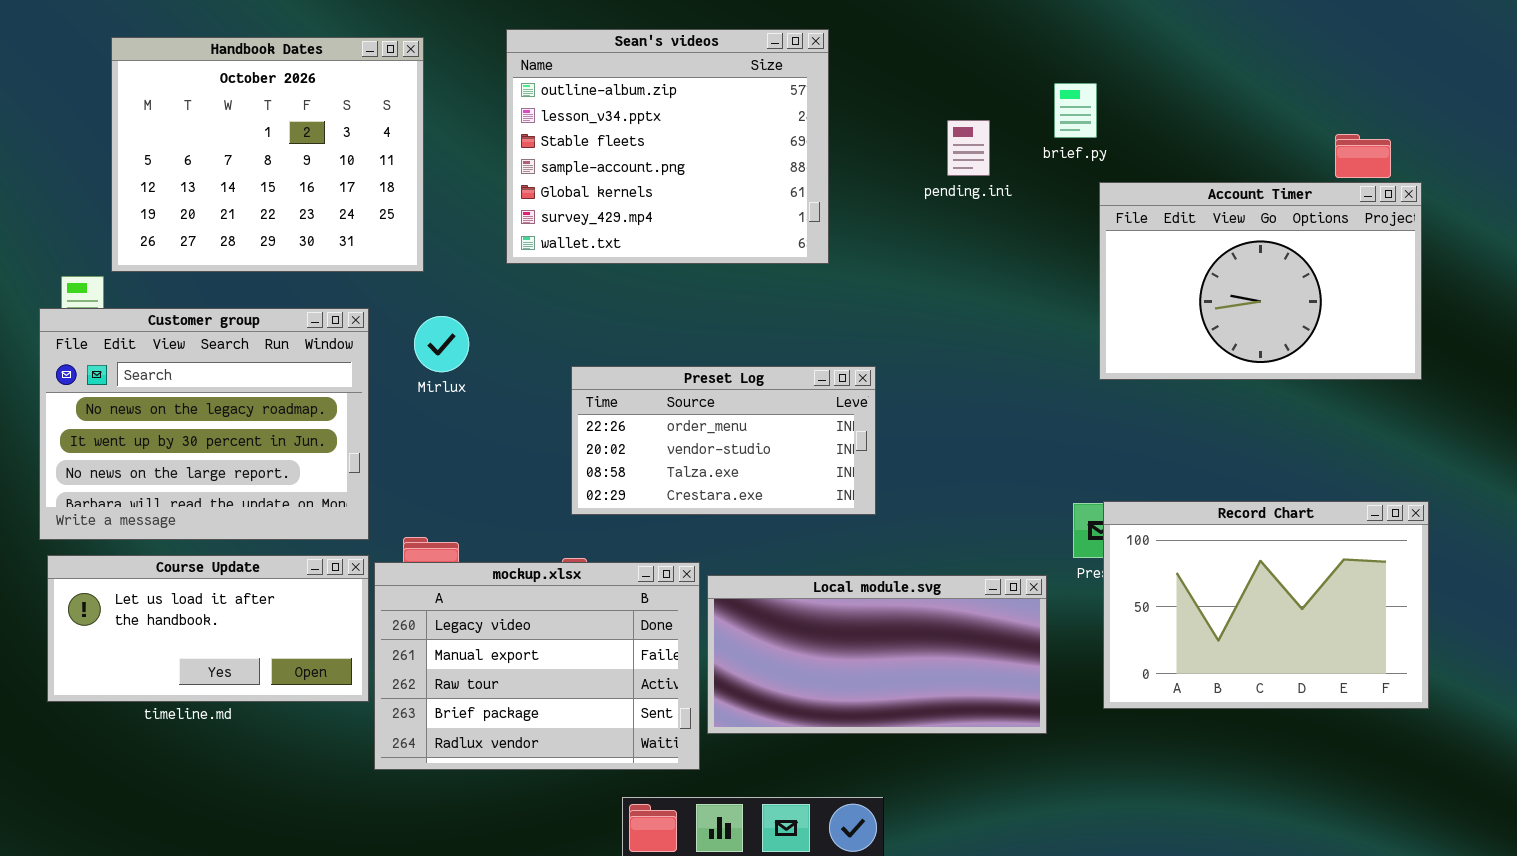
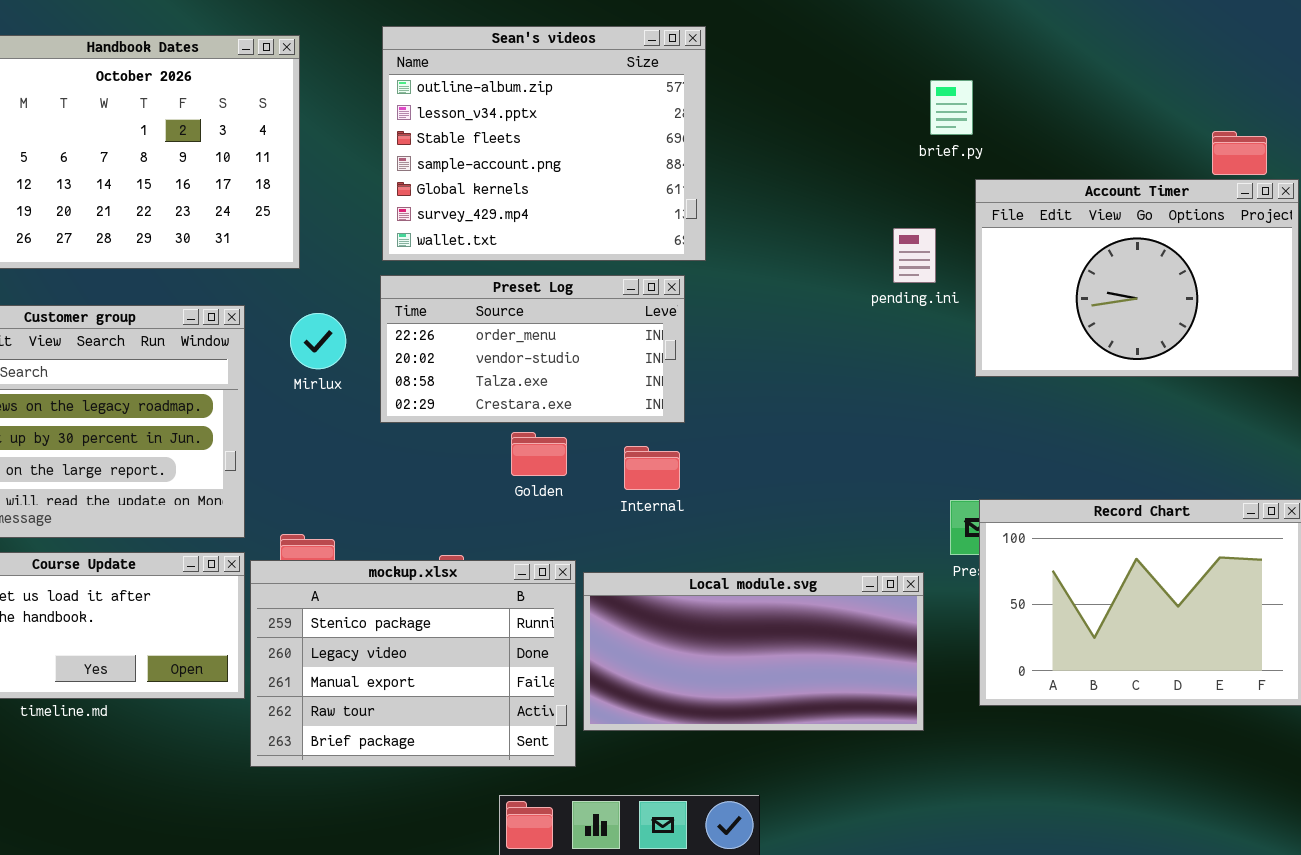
pending.ini: [947,120,990,176] -> [893,228,936,283], moved
Preset Log: [571,366,876,515] -> [380,275,685,423], moved
mockup.xlsx: [374,562,700,770] -> [250,560,576,767], scrolled up 1 row

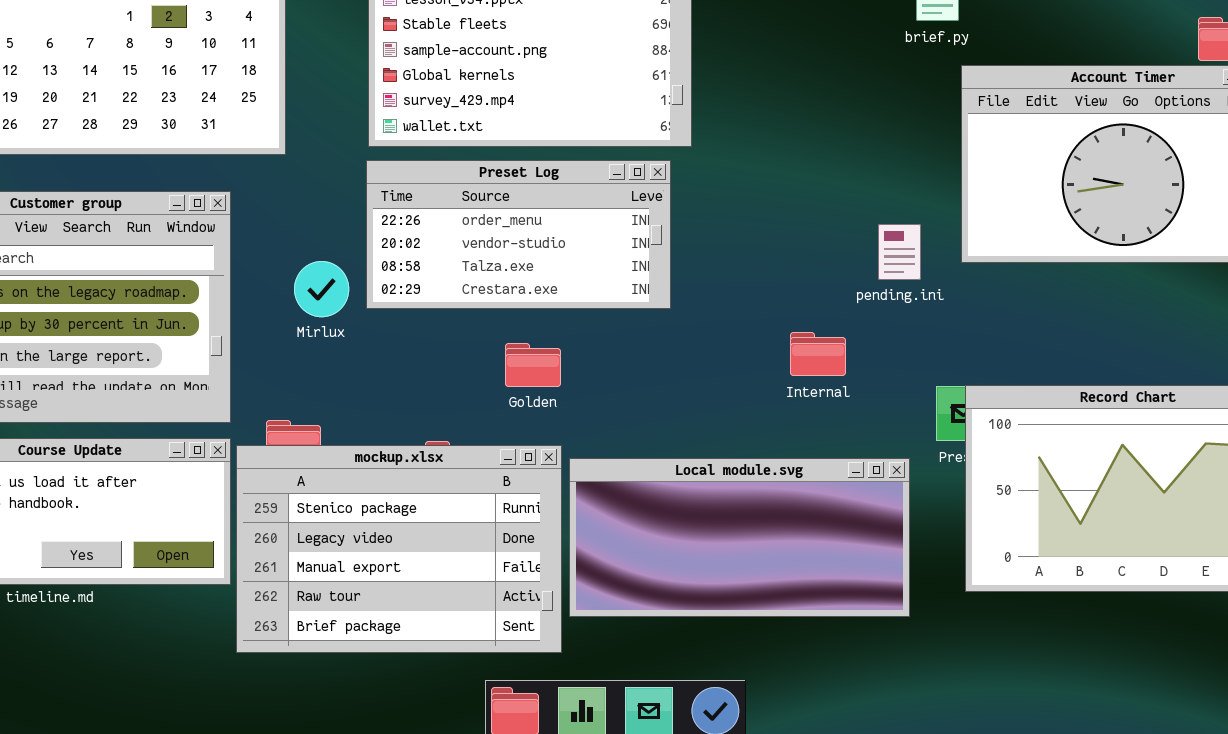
pending.ini: [893,228,936,283] -> [878,224,921,280], moved
Mirlux: [290,313,346,369] -> [294,261,349,317], moved
Golden: [511,432,567,476] -> [505,343,561,387], moved
Internal: [624,446,680,490] -> [790,332,846,376], moved

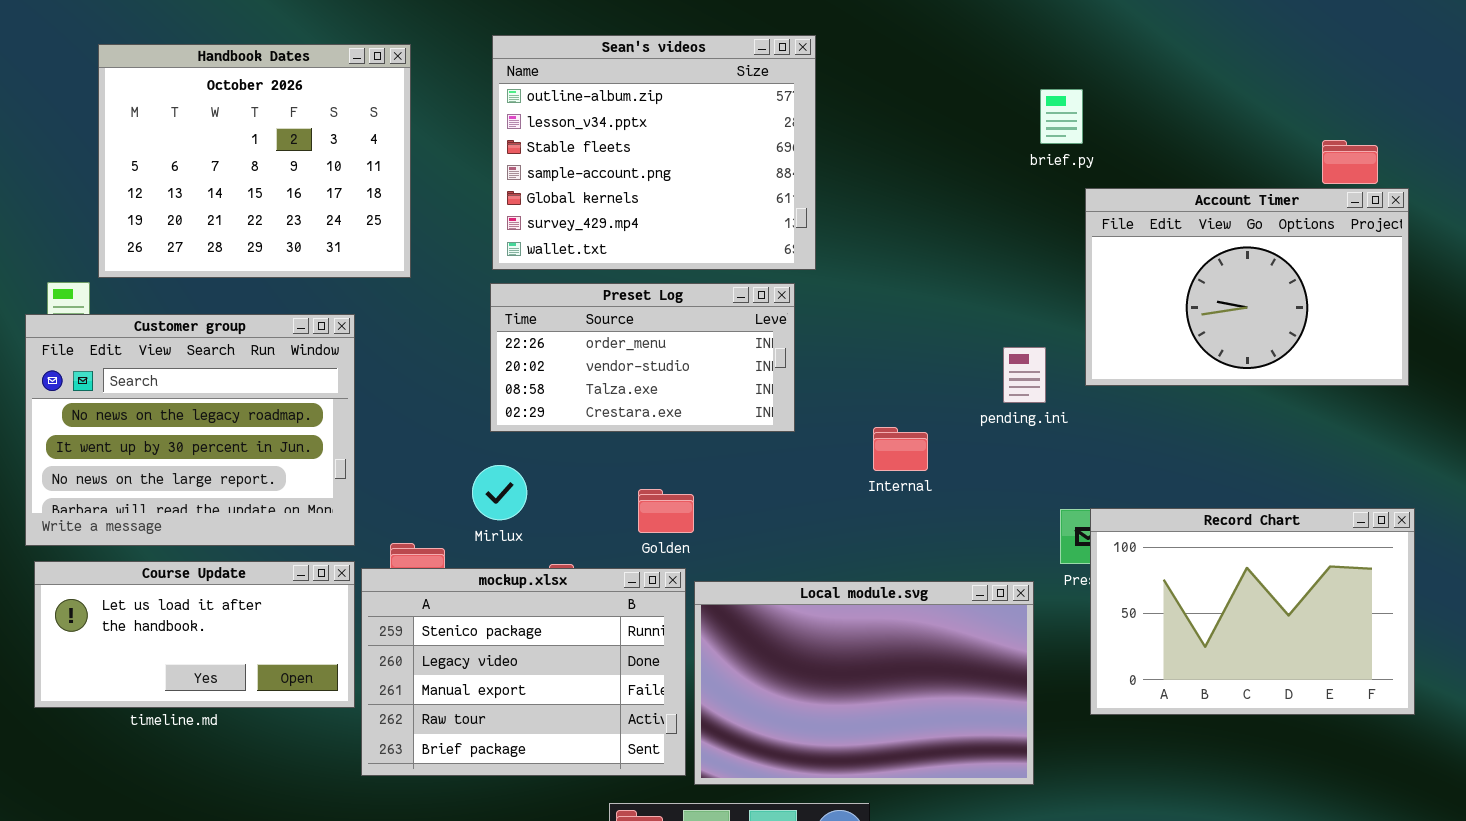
Mirlux: [294,261,349,317] -> [472,465,527,520], moved
Internal: [790,332,846,376] -> [873,427,928,471], moved
Golden: [505,343,561,387] -> [638,489,694,533], moved
Local module.svg: [569,458,910,617] -> [694,581,1034,785], resized

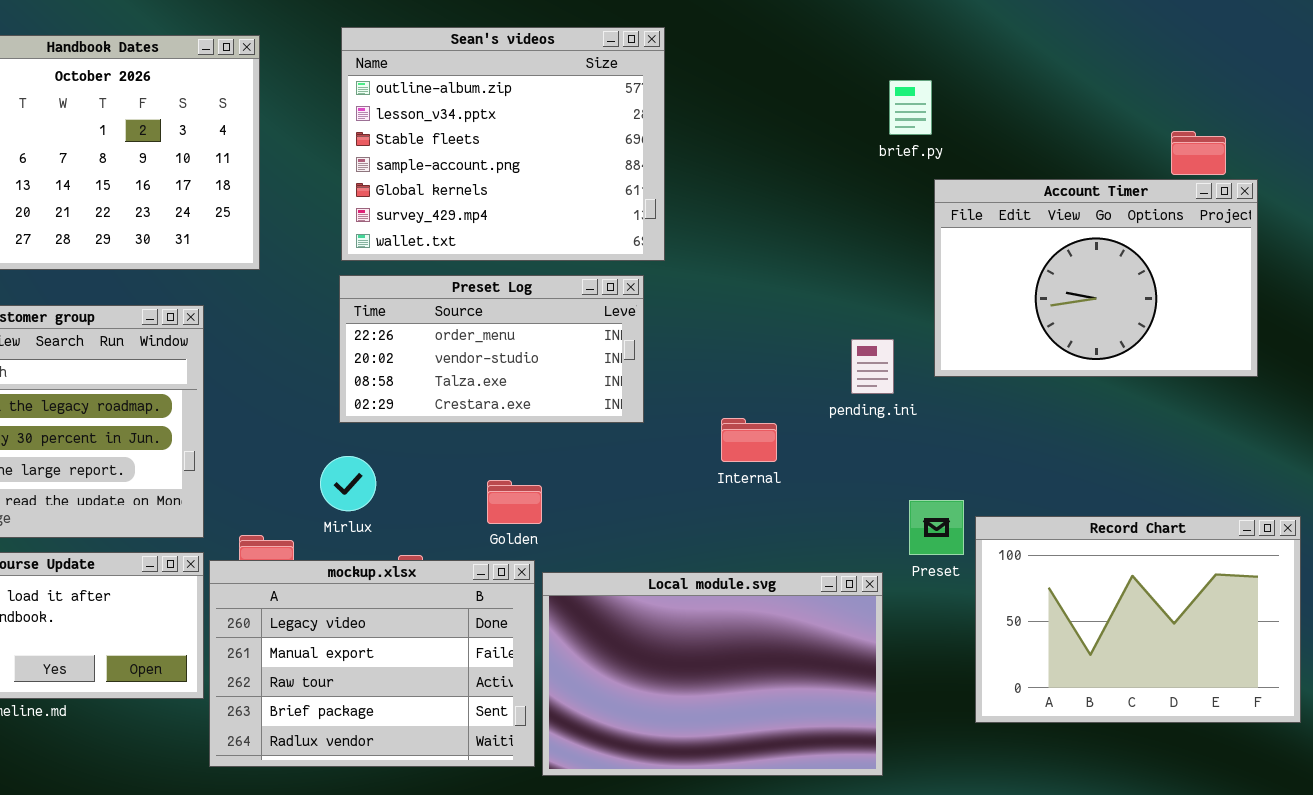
Record Chart: [1090,508,1415,715] -> [975,516,1301,723], moved
mockup.xlsx: [361,568,686,776] -> [209,560,535,767], scrolled down 1 row

